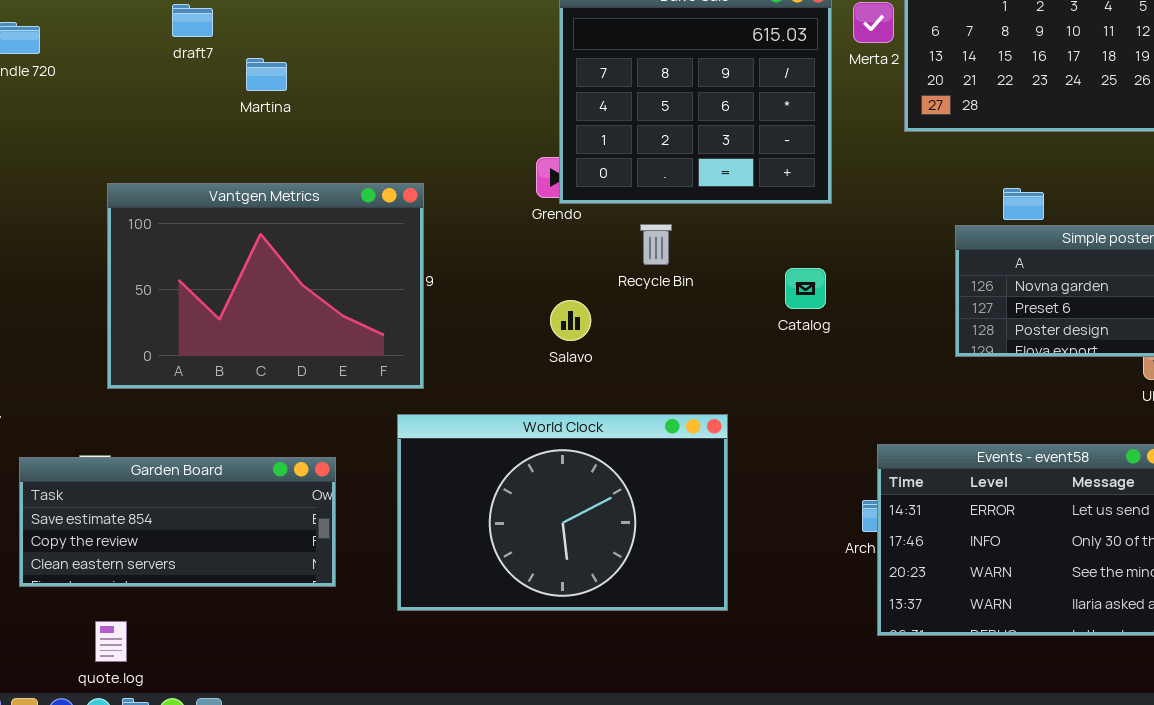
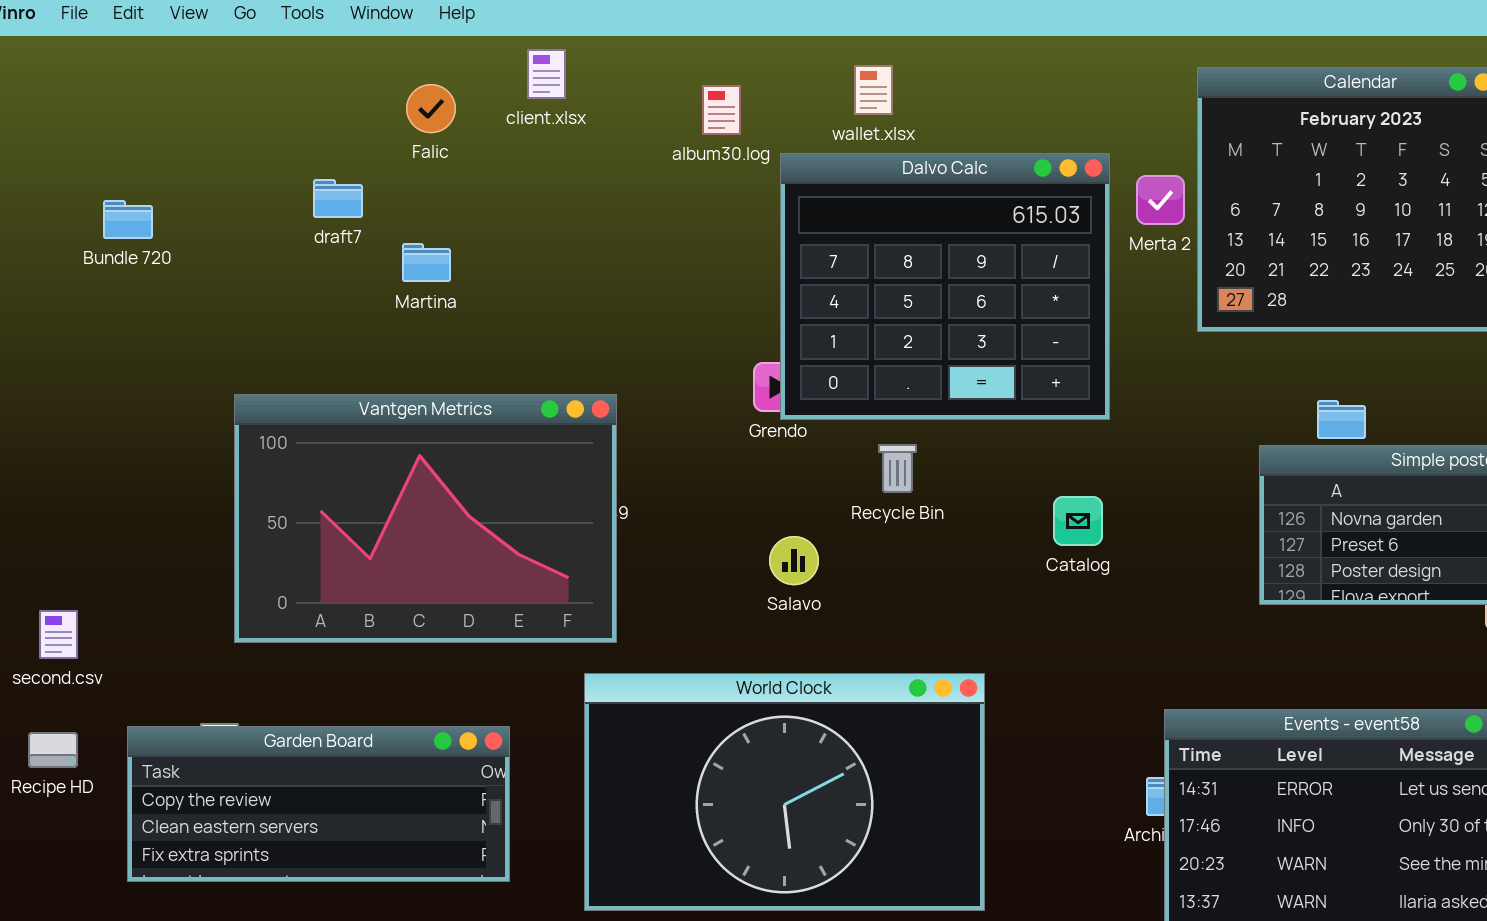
Garden Board: [19,457,336,587] -> [127,726,510,882], scrolled down 1 row

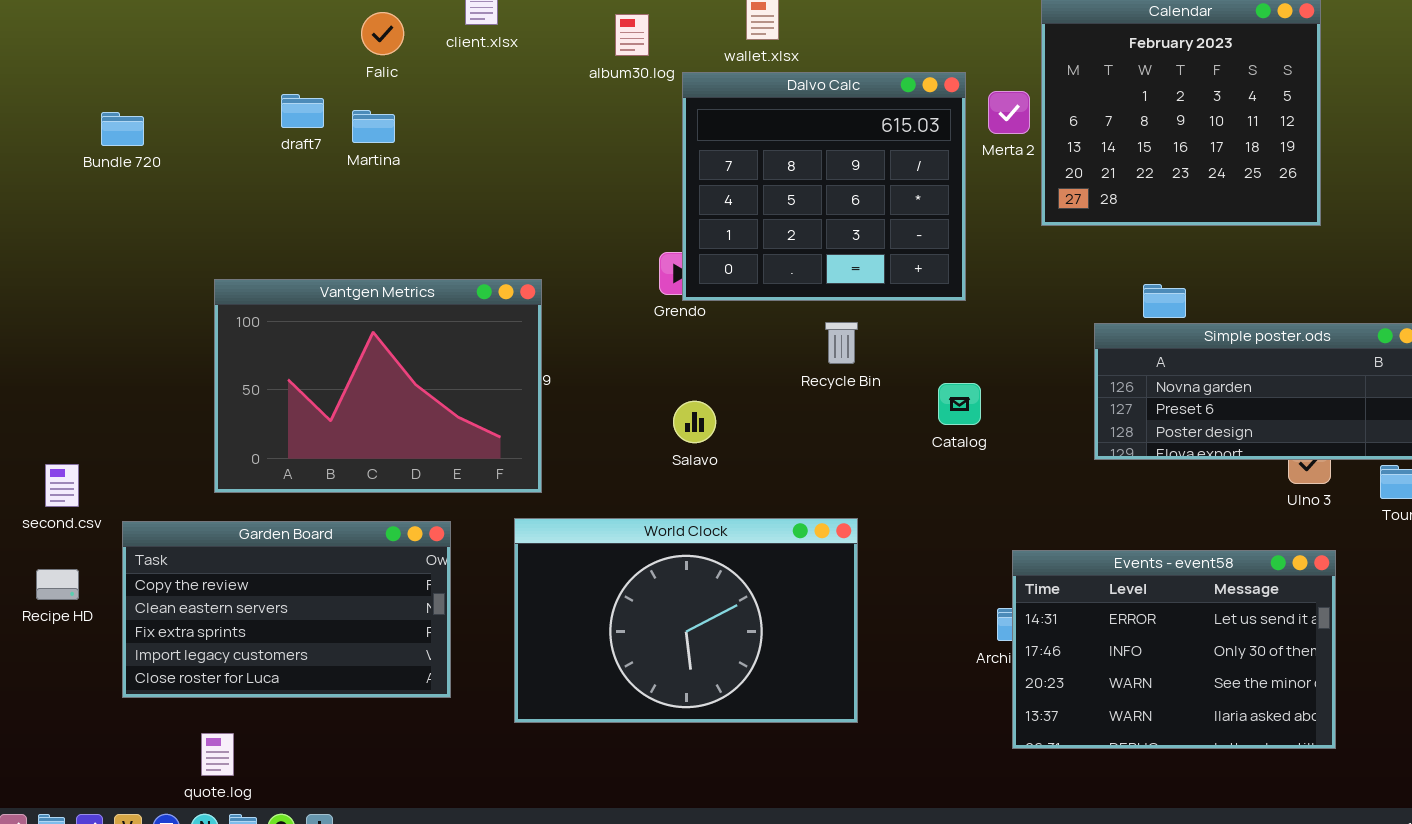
Martina: [402,243,451,282] -> [352,110,395,143], moved
Recycle Bin: [878,444,917,493] -> [825,322,858,364], moved
Catalog: [1053,496,1103,546] -> [938,383,981,425], moved
Garden Board: [127,726,510,882] -> [122,521,451,698], resized

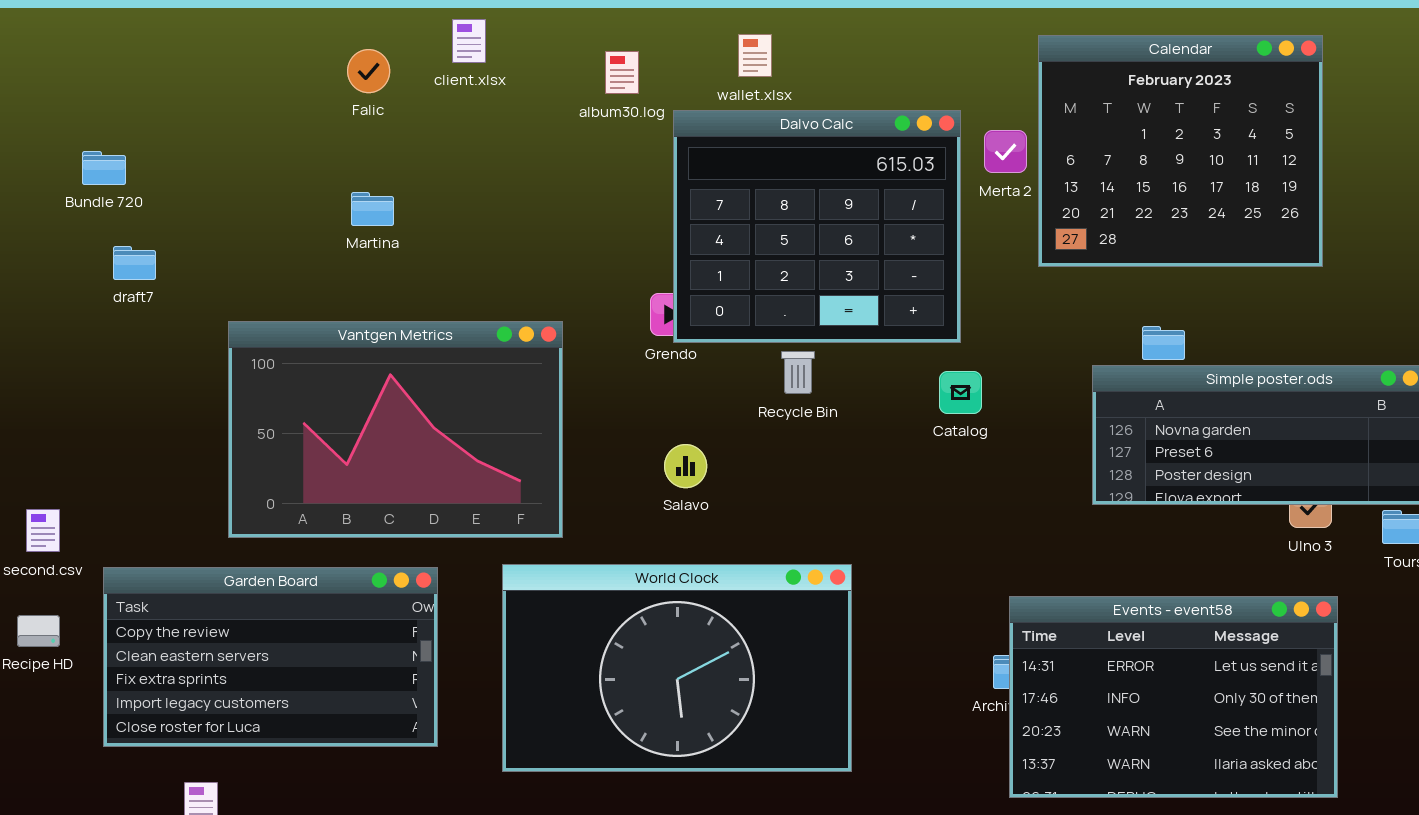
draft7: [281,94,324,128] -> [113,246,156,280], moved
Martina: [352,110,395,143] -> [351,192,394,226], moved
Vantgen Metrics: [214,279,542,493] -> [228,321,563,538], moved
Recycle Bin: [825,322,858,364] -> [781,351,815,394], moved
Catalog: [938,383,981,425] -> [939,371,982,414], moved

